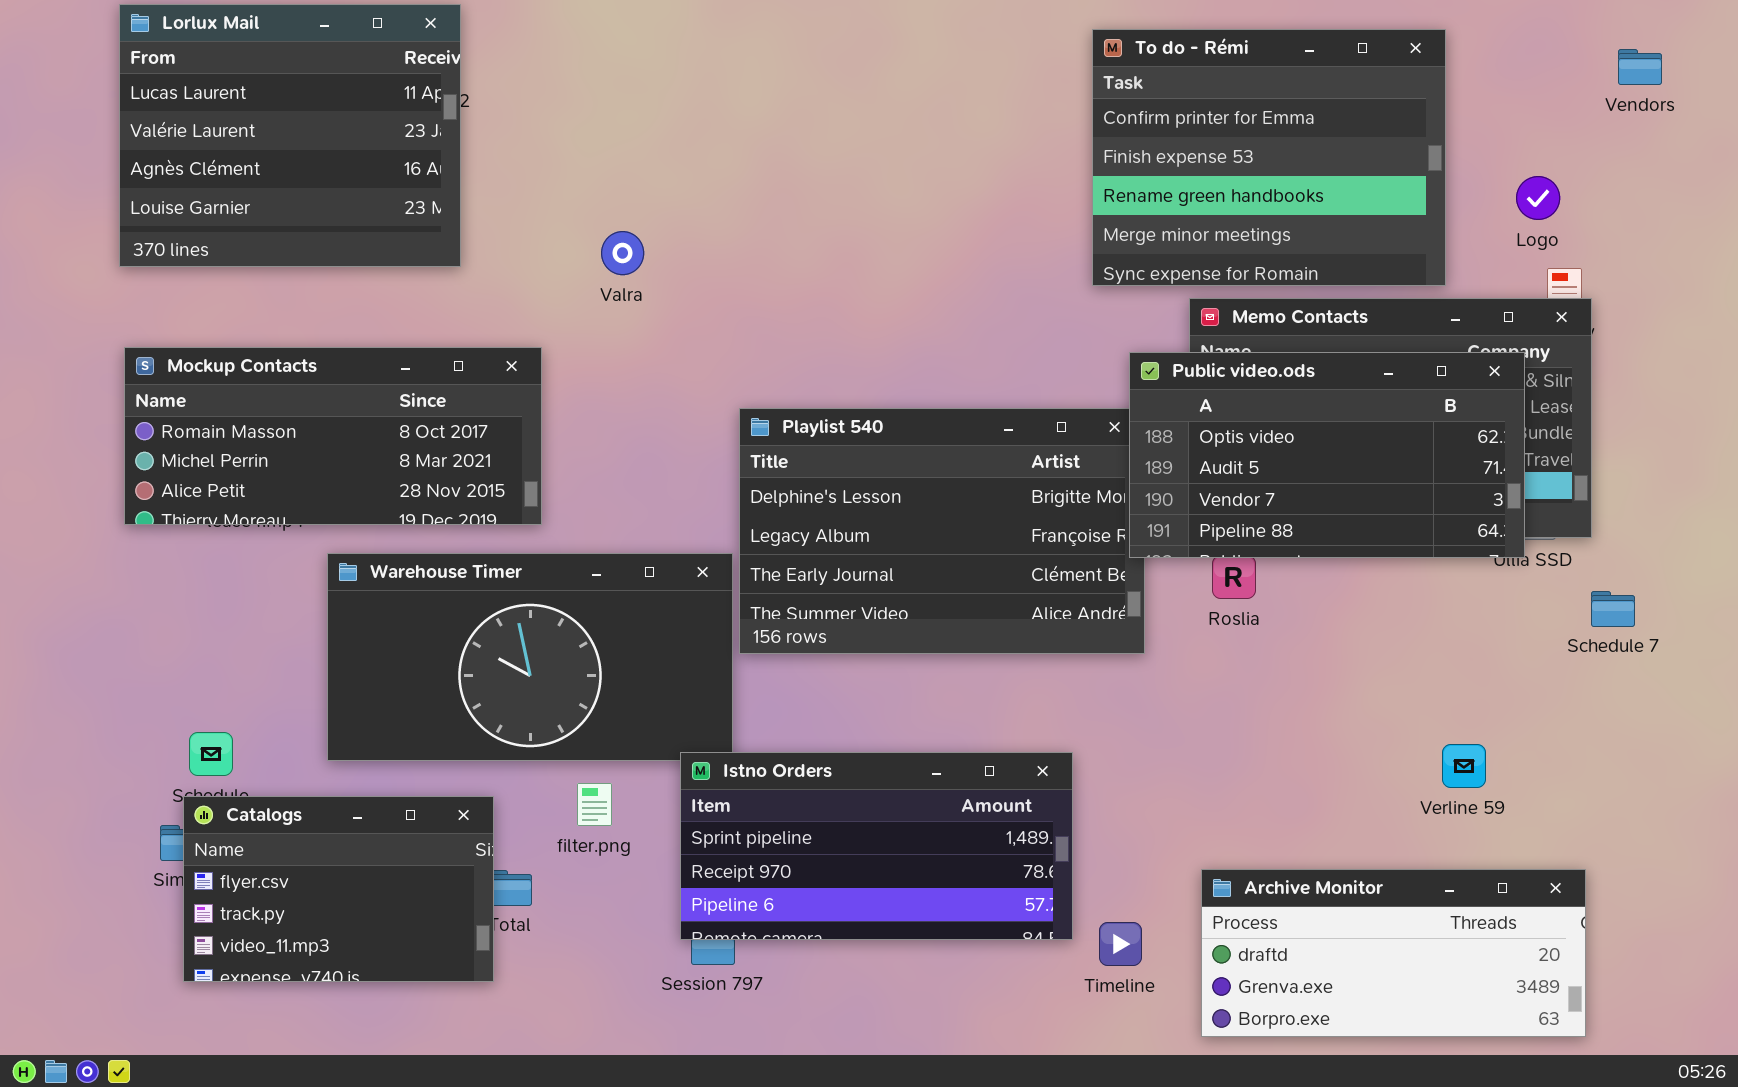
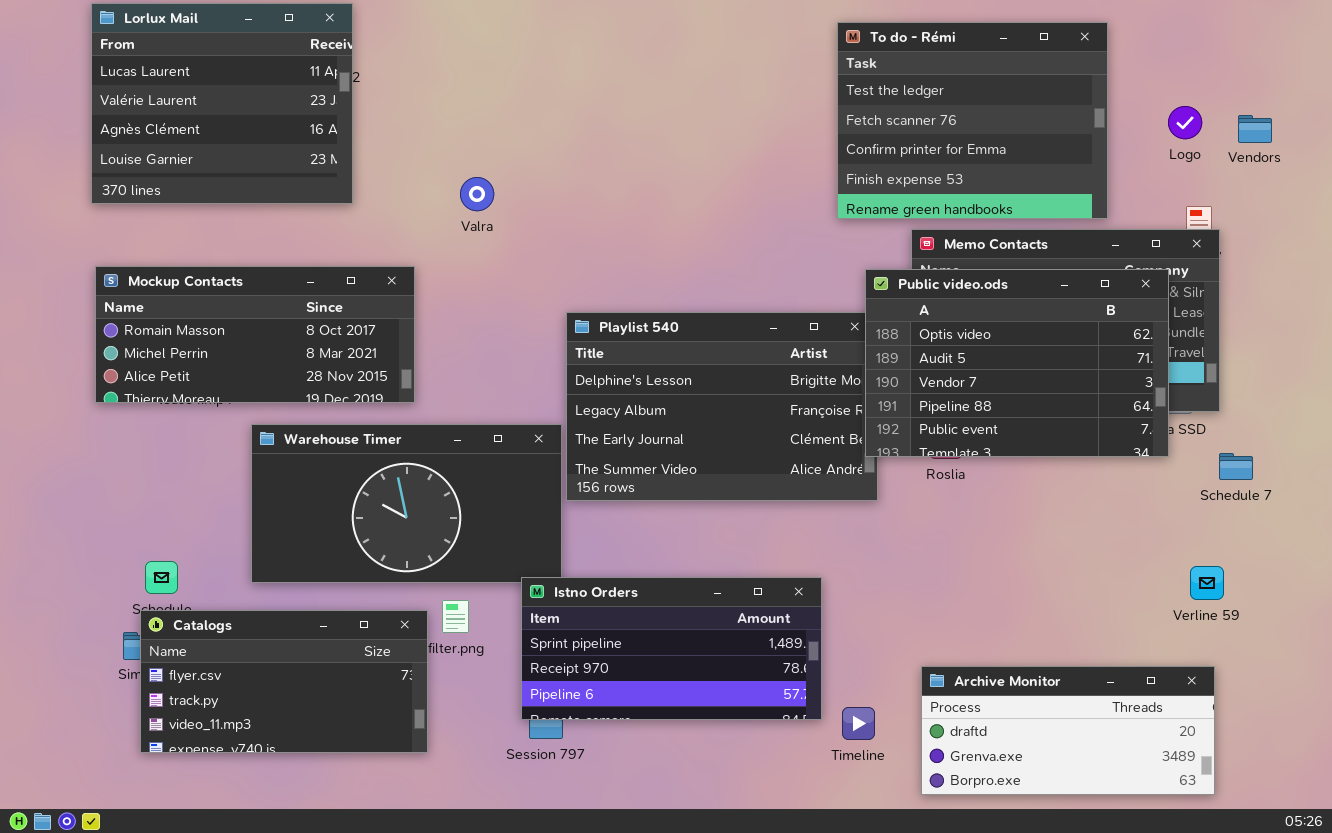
To do - Rémi: [1092,29,1446,286] -> [837,22,1108,219], scrolled up 2 rows
Vendors: [1618,49,1662,85] -> [1238,115,1272,143], moved
Logo: [1516,176,1560,220] -> [1168,106,1202,139], moved
Public video.ods: [1129,352,1525,558] -> [865,269,1169,457], resized
Verline 59: [1442,744,1486,788] -> [1190,566,1224,600], moved
Catalogs: [183,796,494,982] -> [140,610,428,753], resized

